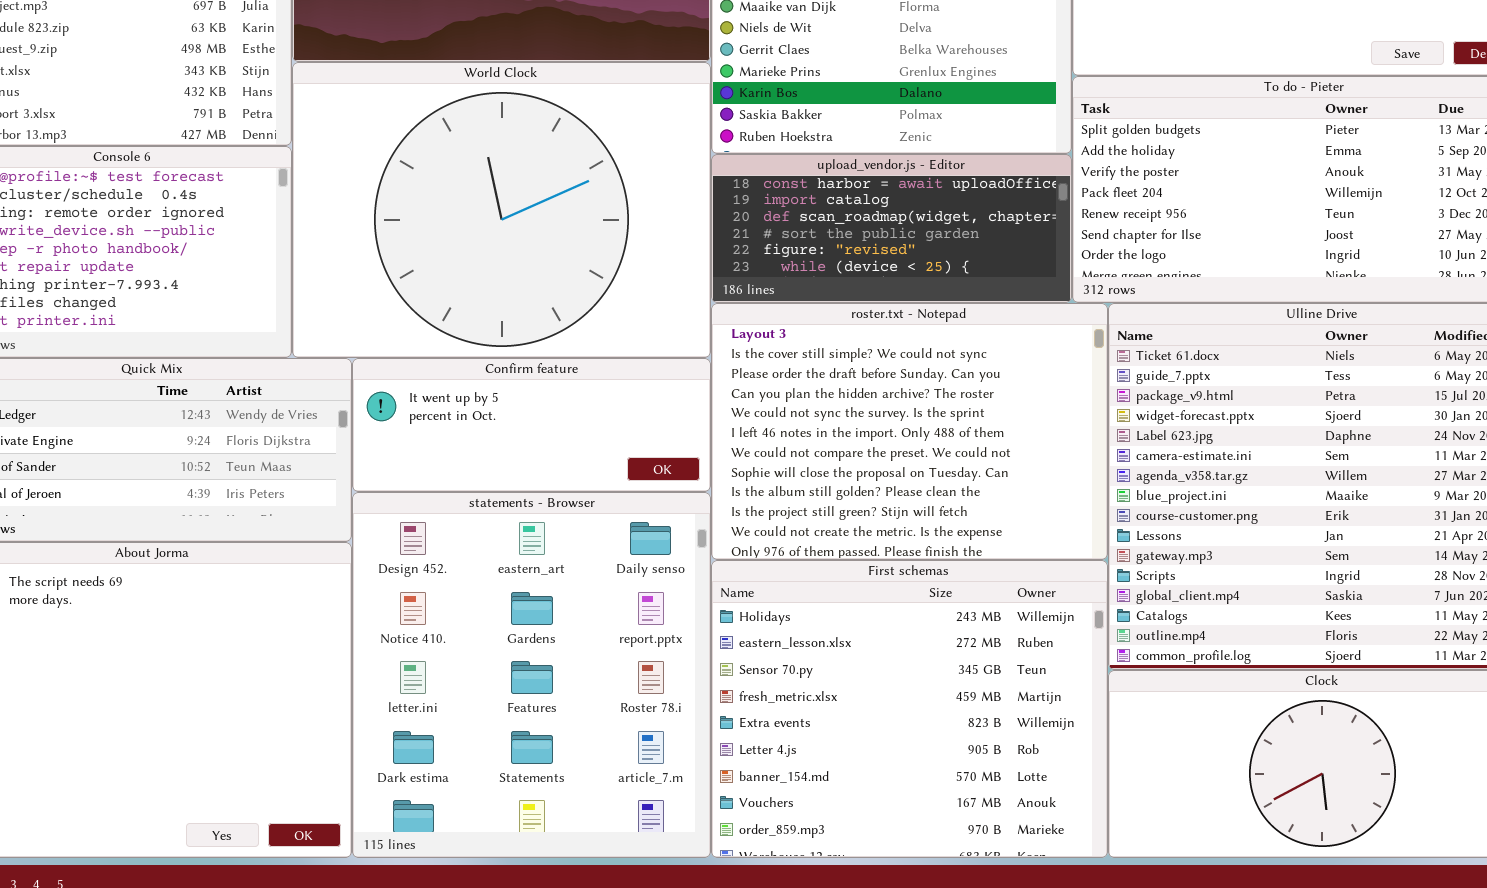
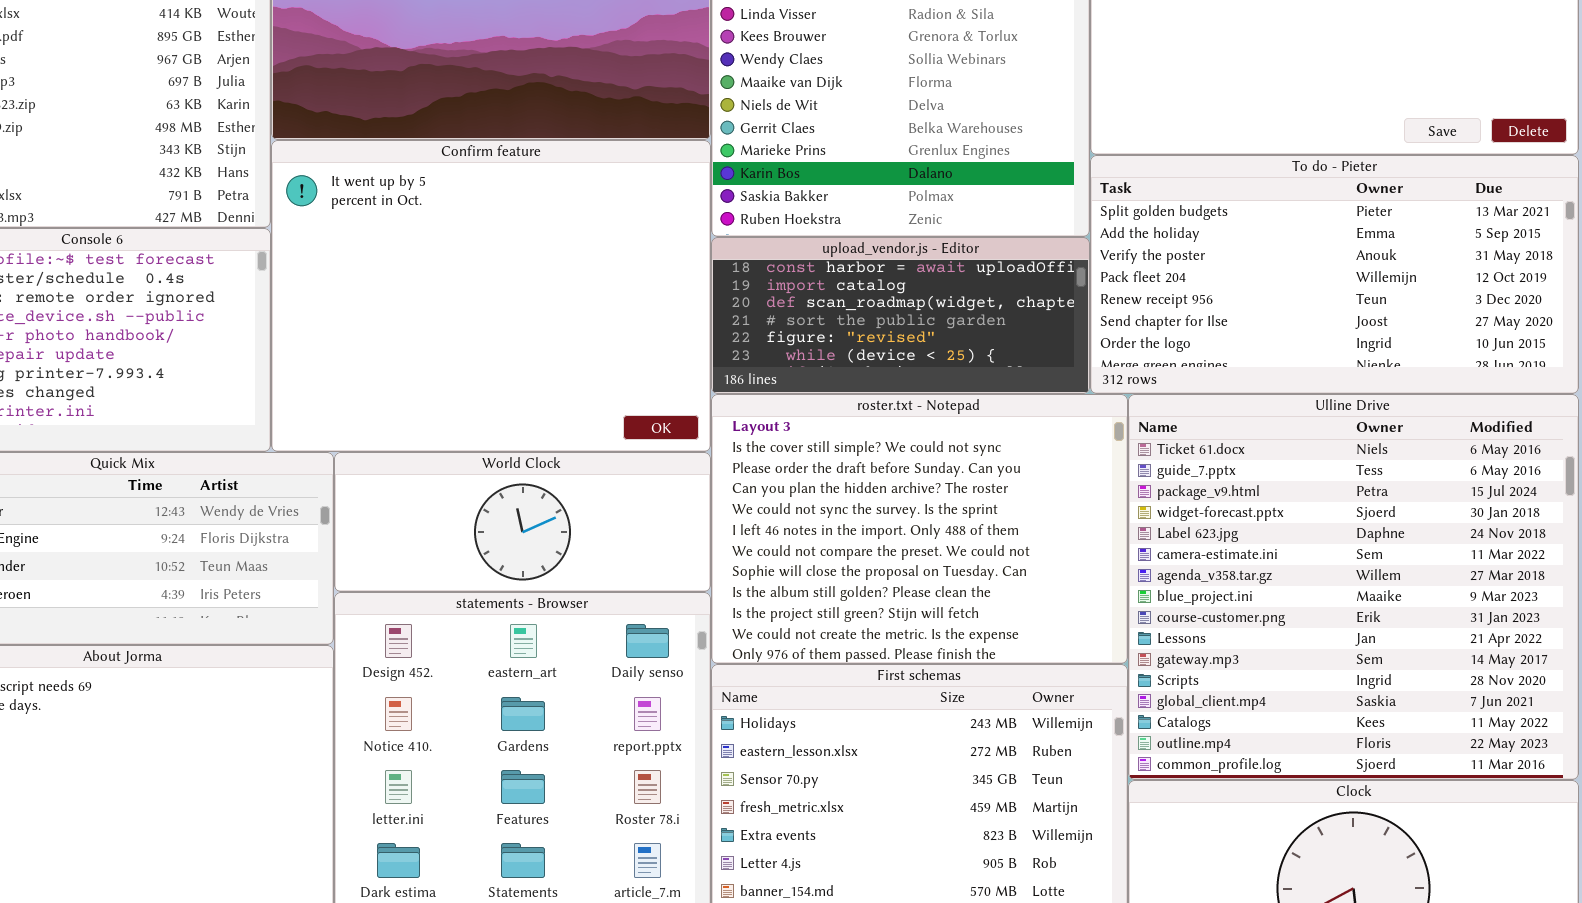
World Clock: [292,62,711,358] -> [334,452,711,592], moved, resized
Confirm feature: [352,358,711,492] -> [271,140,711,452], moved, resized

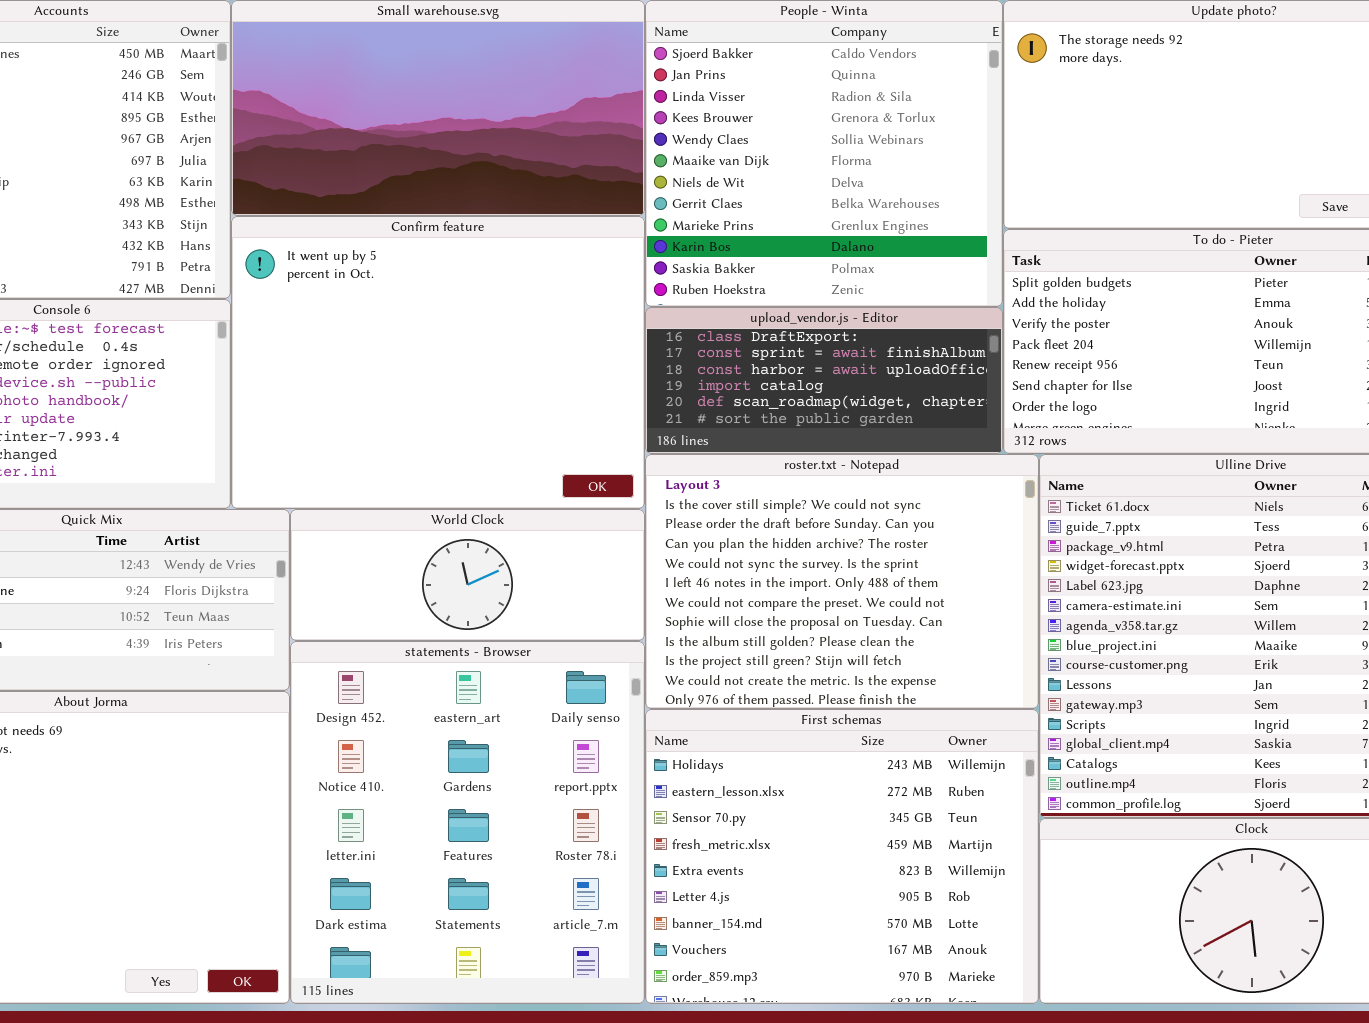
upload_vendor.js - Editor: [711,237,1090,394] -> [645,307,1003,454], scrolled up 2 rows

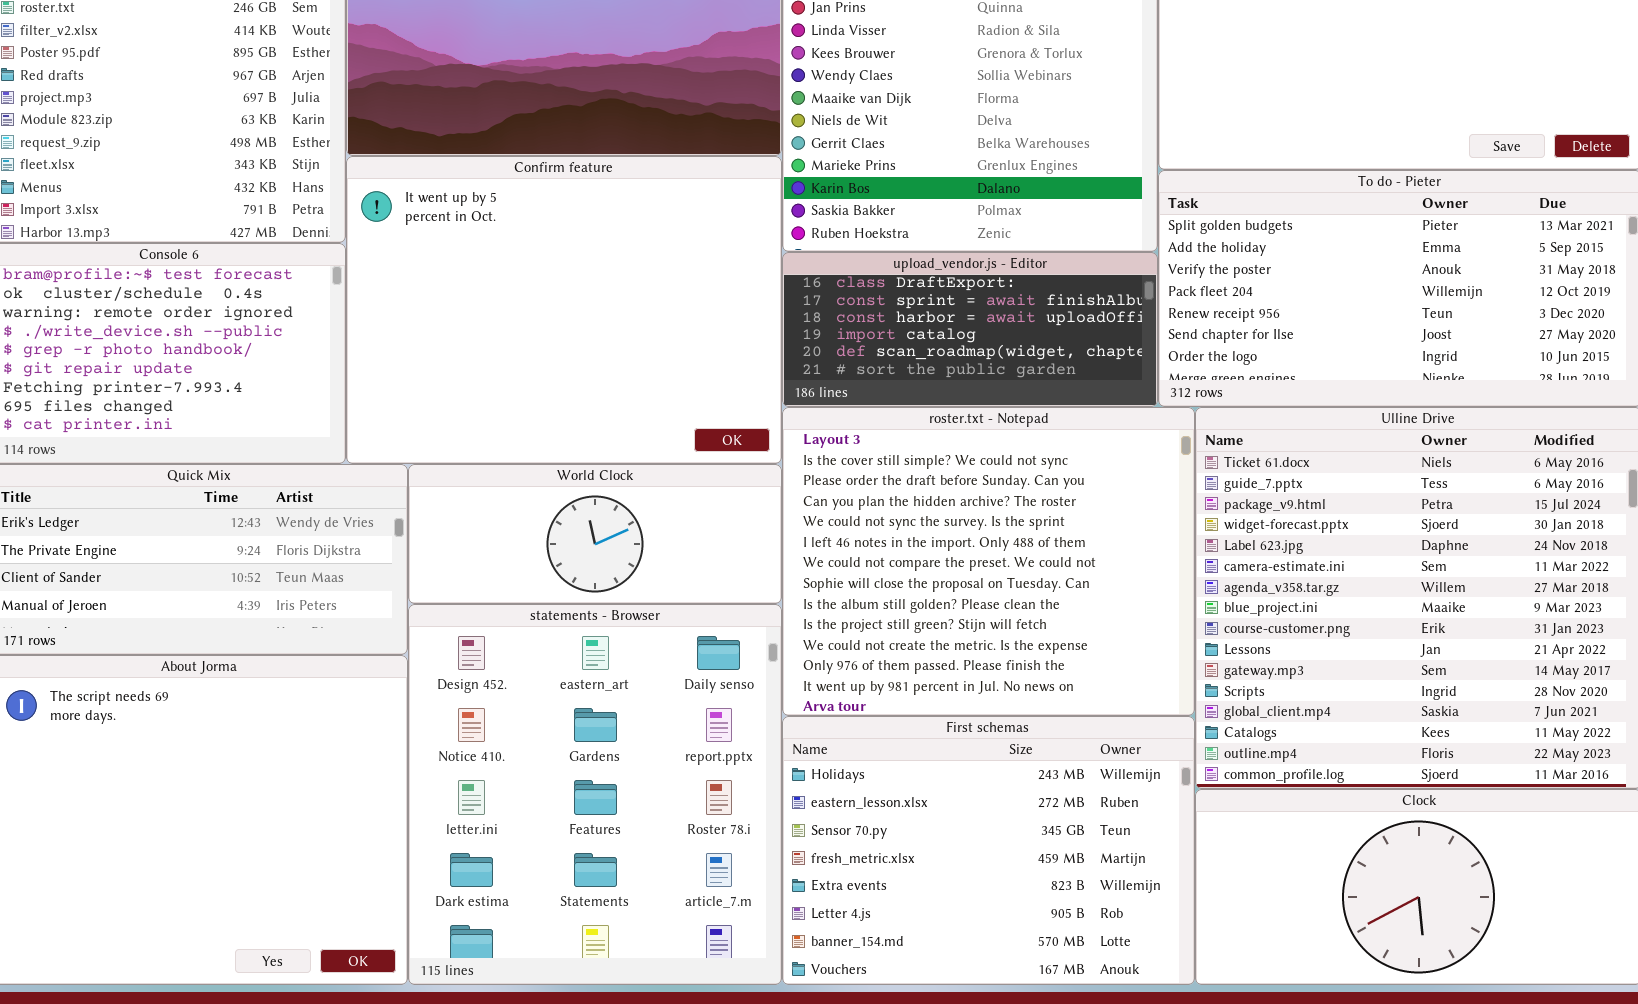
roster.txt - Notepad: [645,454,1039,709] -> [782,407,1195,716], resized
First schemas: [645,709,1039,1004] -> [782,716,1195,985], resized

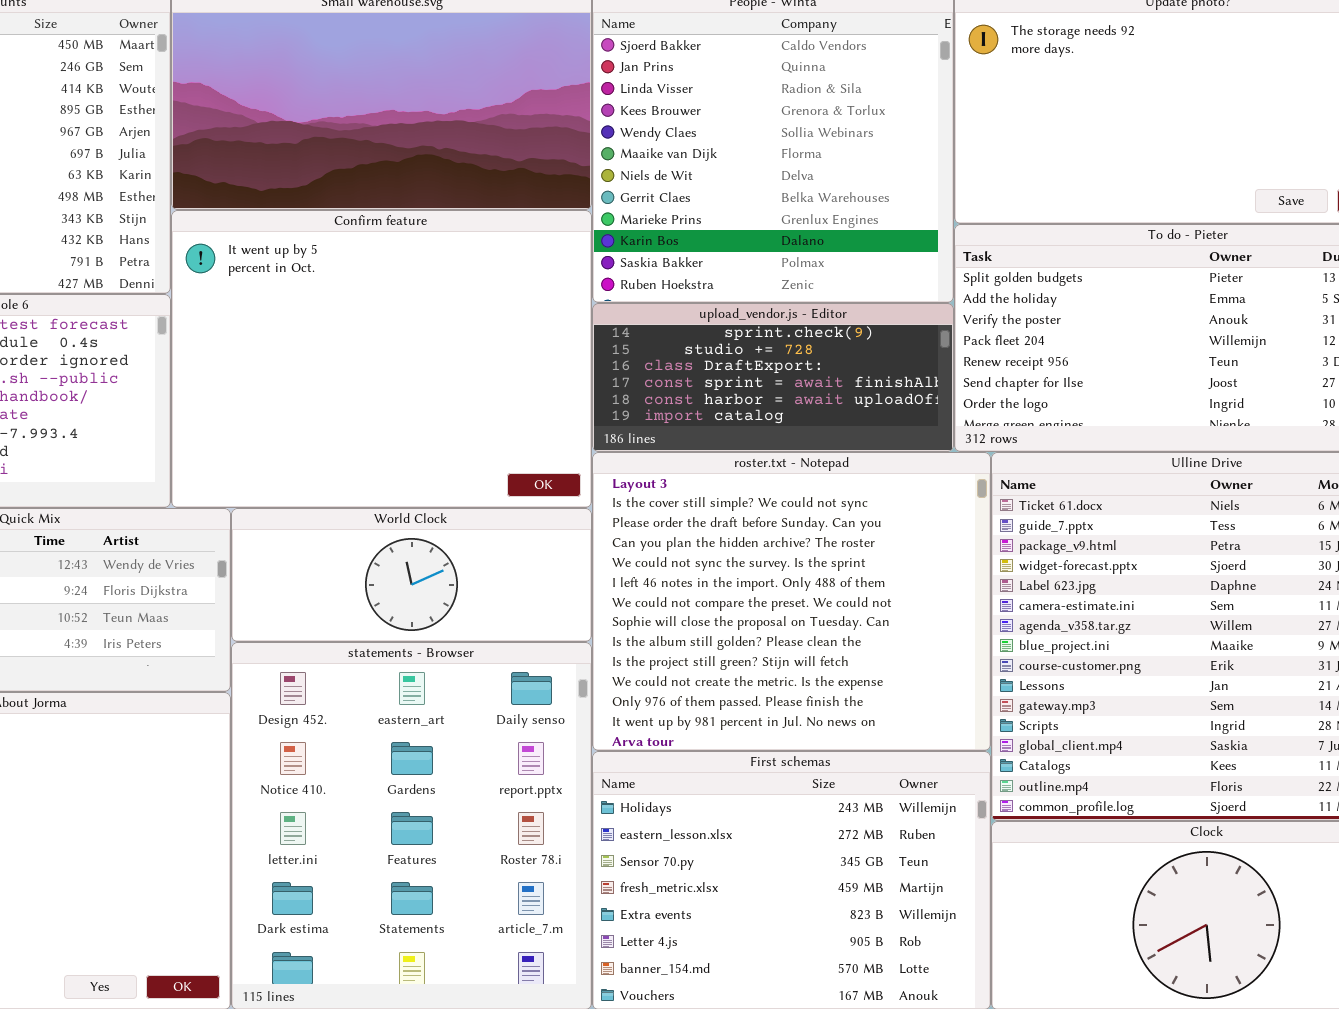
upload_vendor.js - Editor: [782,252,1158,407] -> [592,303,954,452], scrolled up 2 rows

